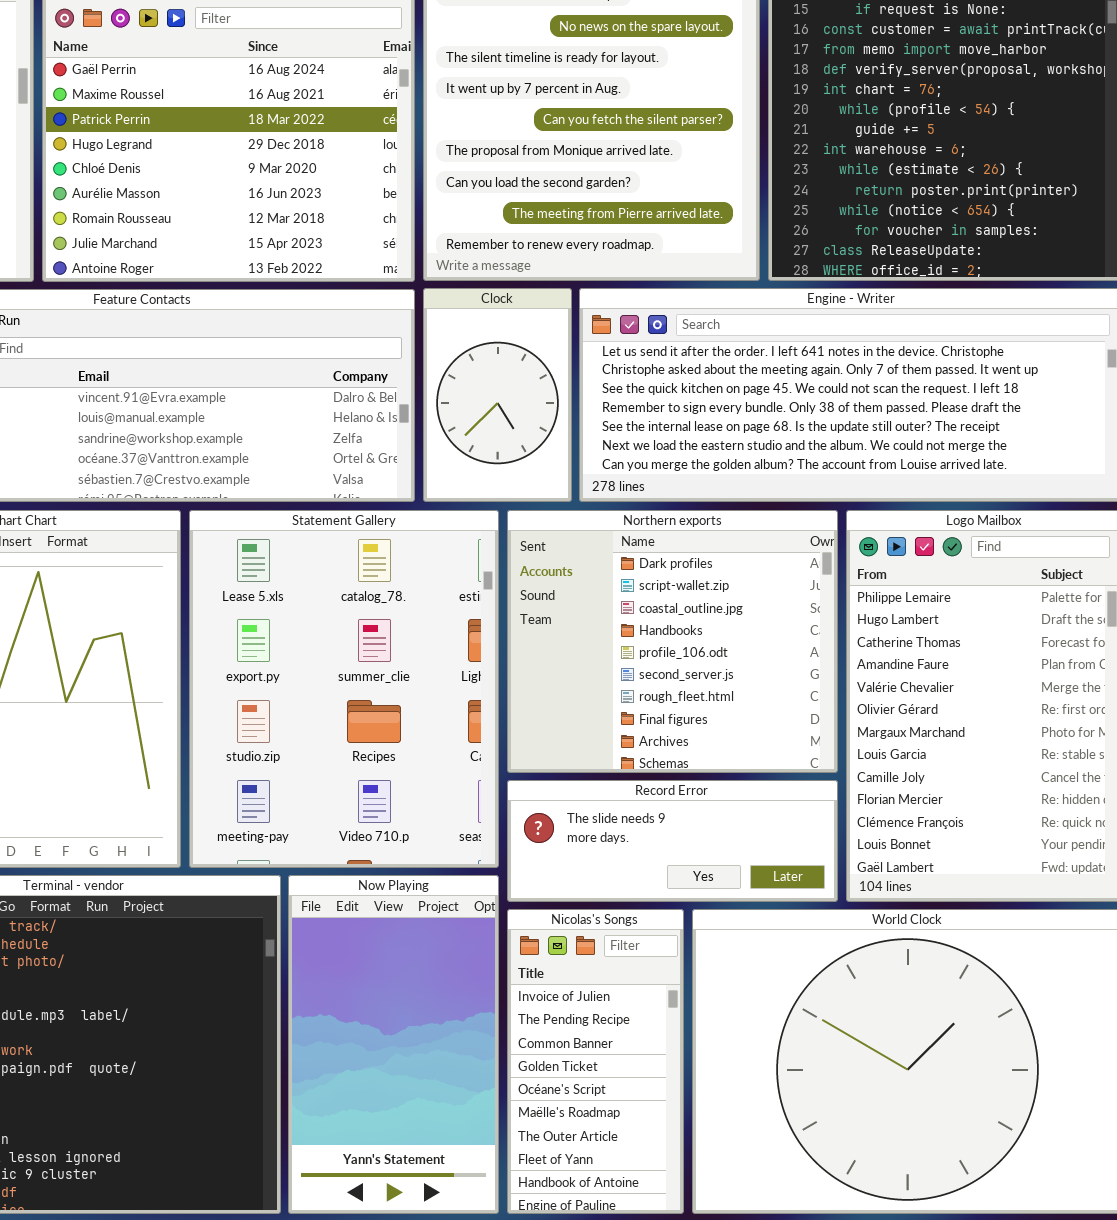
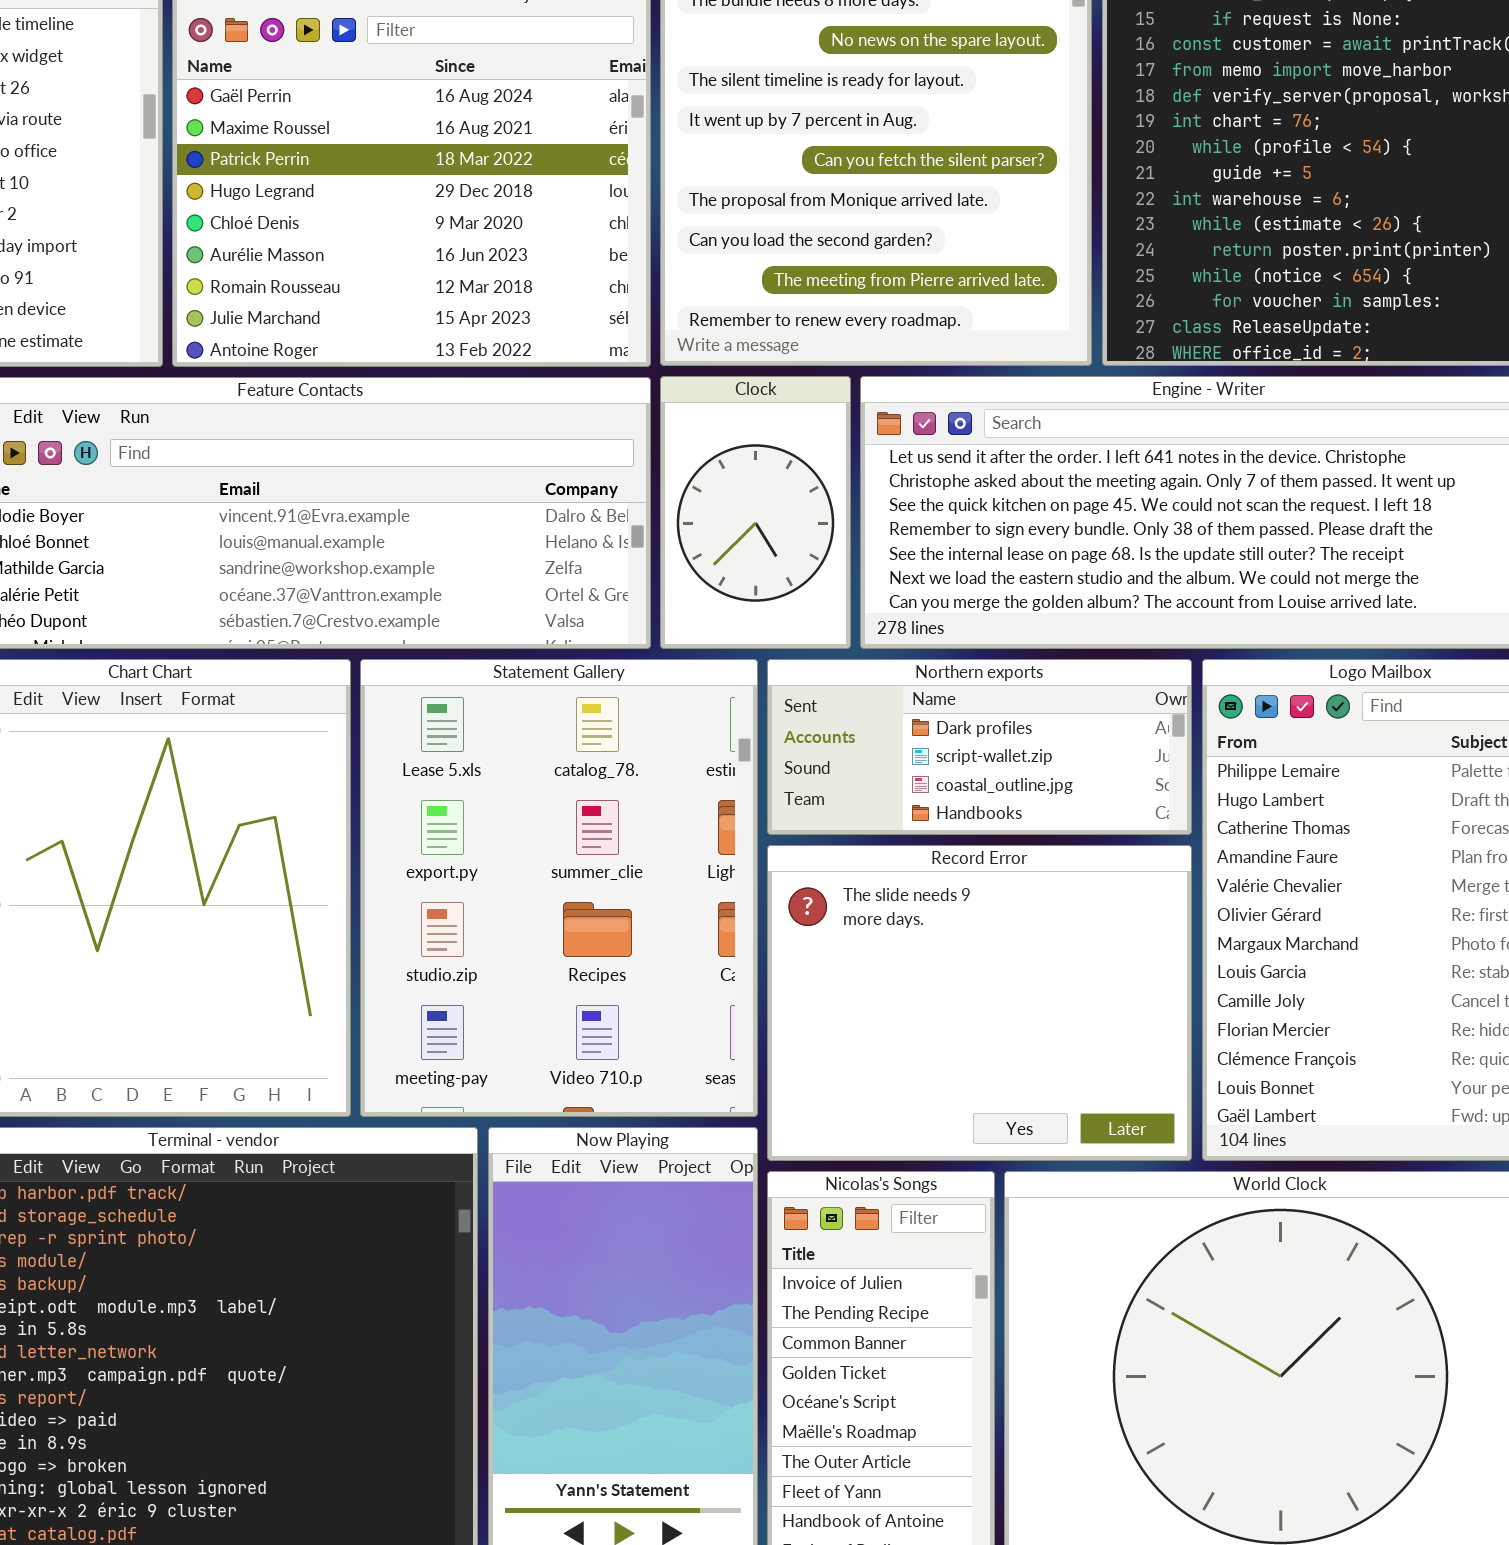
Northern exports: [507,510,838,773] -> [767,659,1192,835], resized
Record Error: [507,780,838,902] -> [767,845,1192,1161], resized

